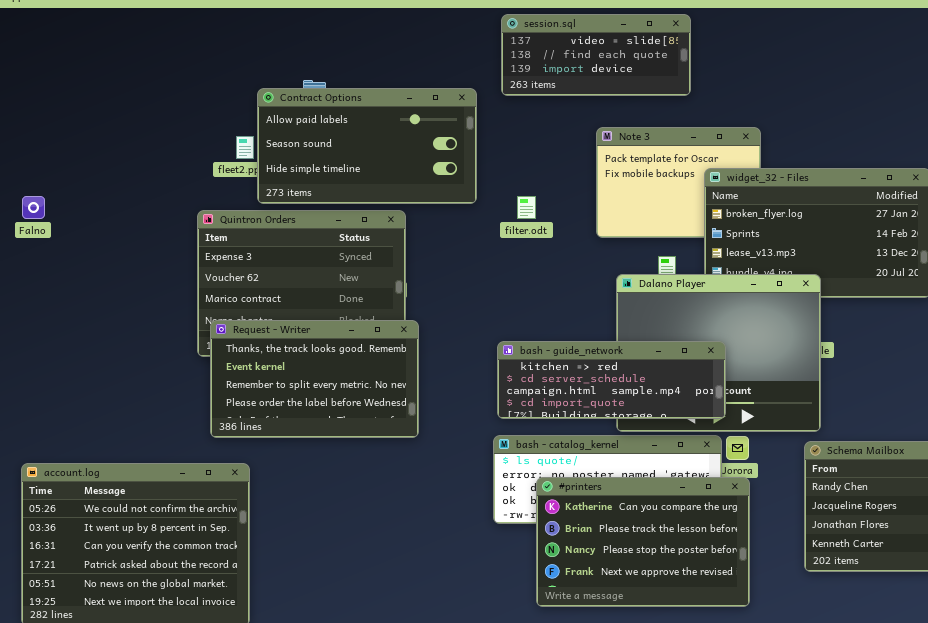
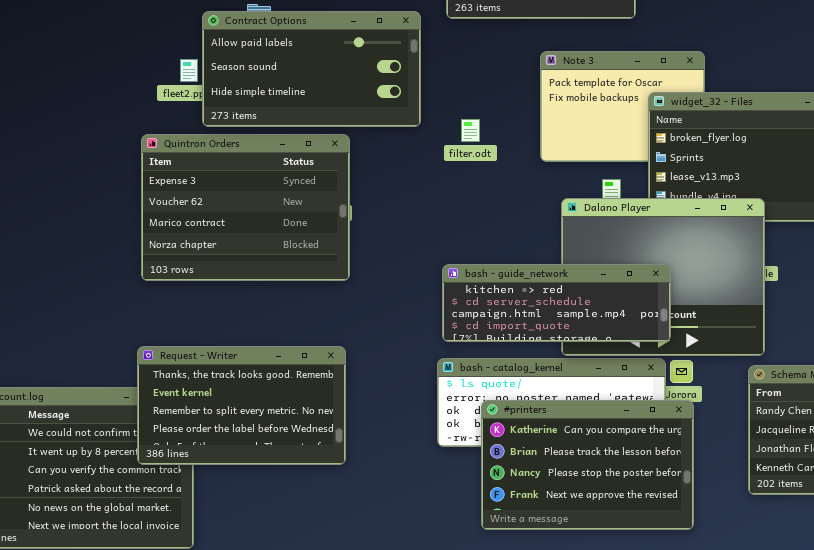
Request - Writer: [210,320,419,438] -> [137,346,346,465], moved

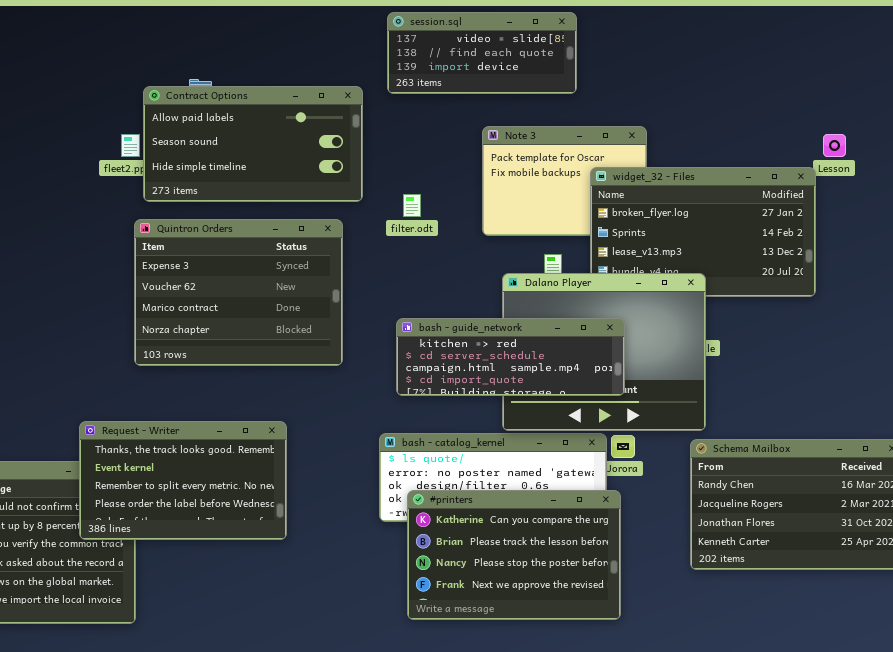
Quintron Orders: [141,134,350,281] -> [134,219,343,366], moved
bash - guide_network: [442,264,671,342] -> [396,318,625,396], moved
#printers: [481,400,694,530] -> [407,490,621,620], moved

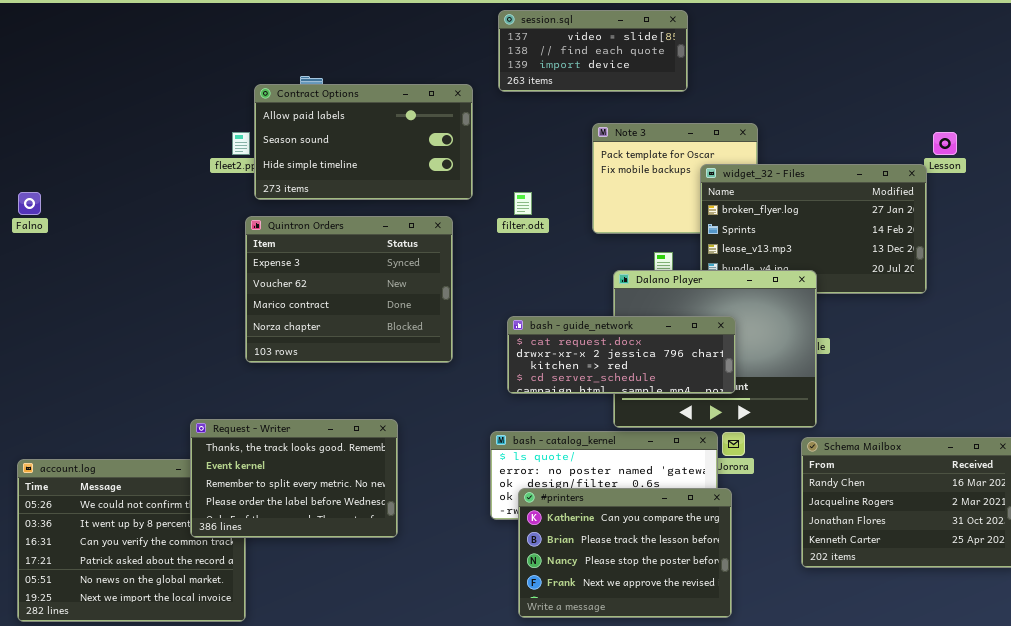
bash - guide_network: [396,318,625,396] -> [507,316,736,394], scrolled up 2 rows

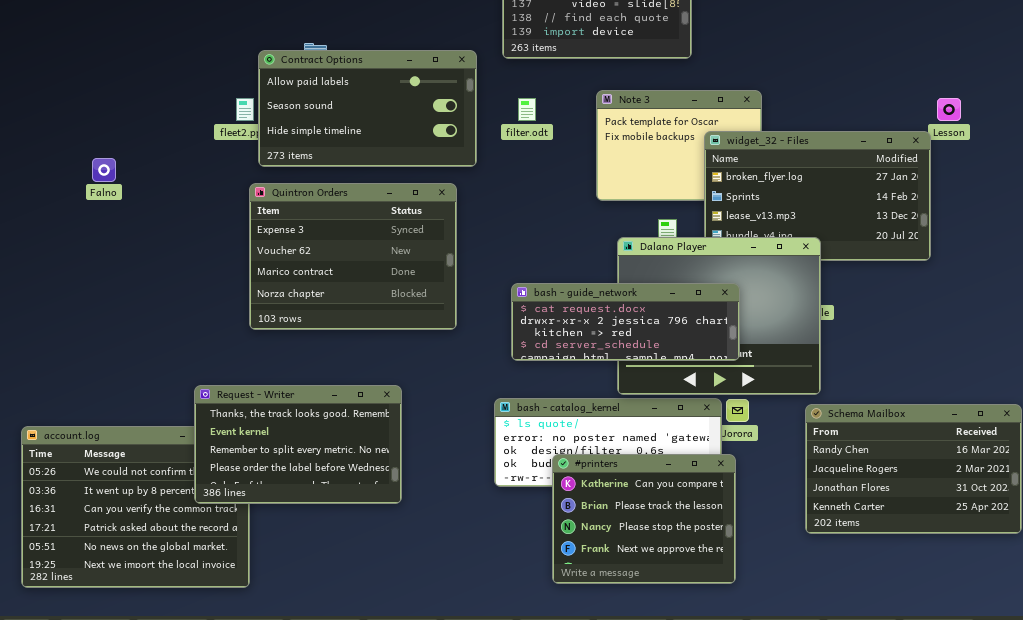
Falno: [18,192,41,215] -> [92,158,116,182], moved
filter.odt: [514,192,532,215] -> [518,98,536,121], moved
#printers: [518,488,732,618] -> [552,454,736,584], resized

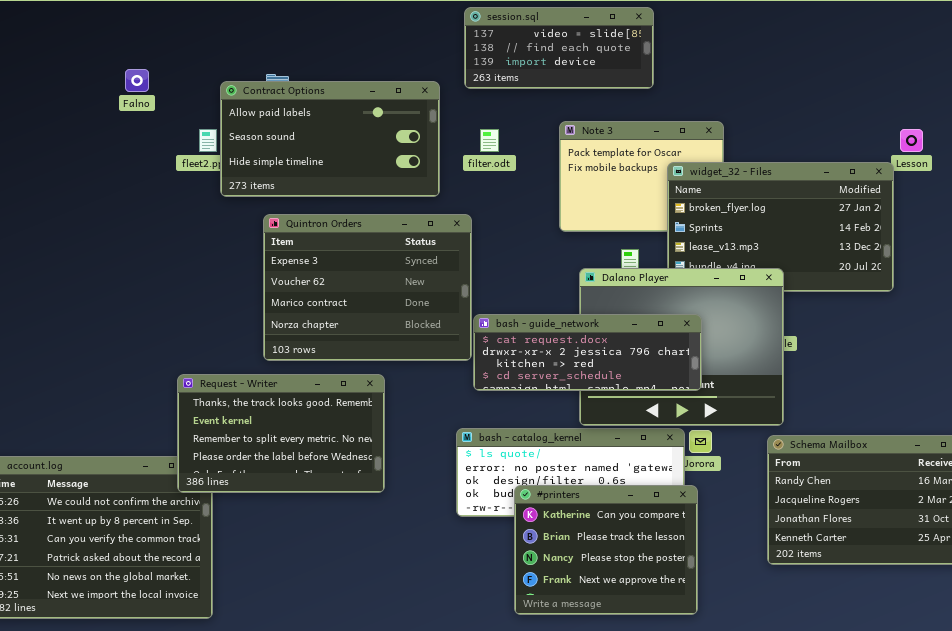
Falno: [92,158,116,182] -> [125,69,149,92], moved
Quintron Orders: [249,183,457,330] -> [263,214,472,361], moved
Request - Writer: [194,385,402,504] -> [177,374,385,493], moved

